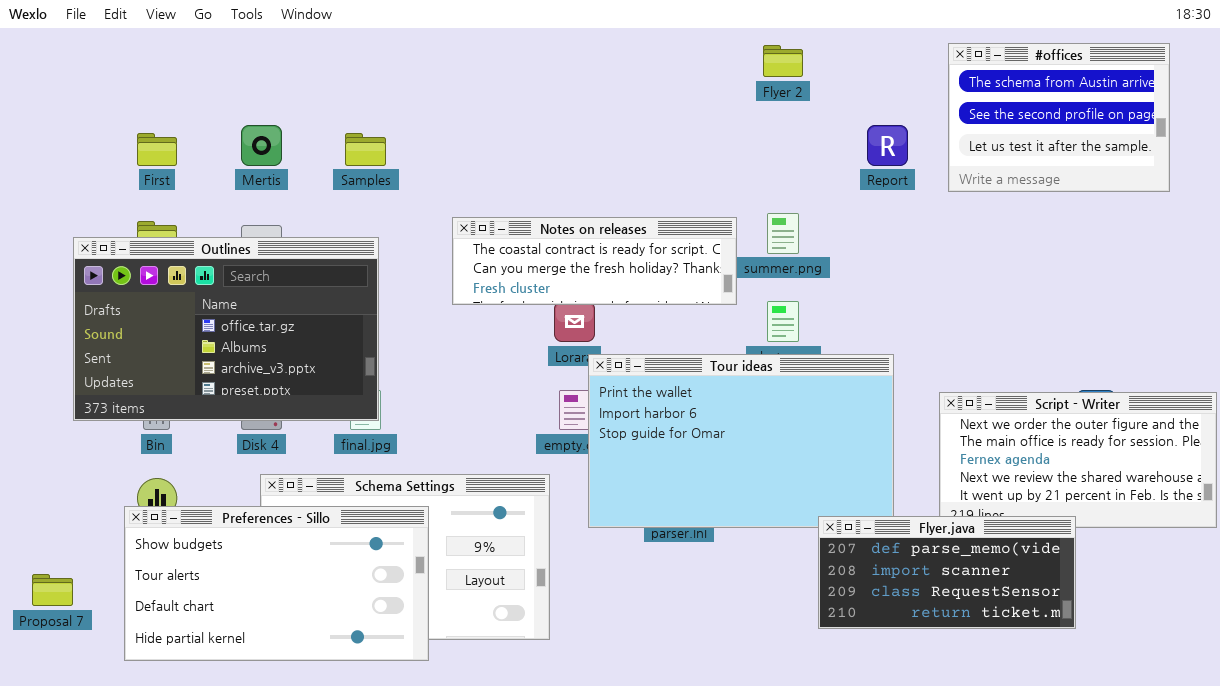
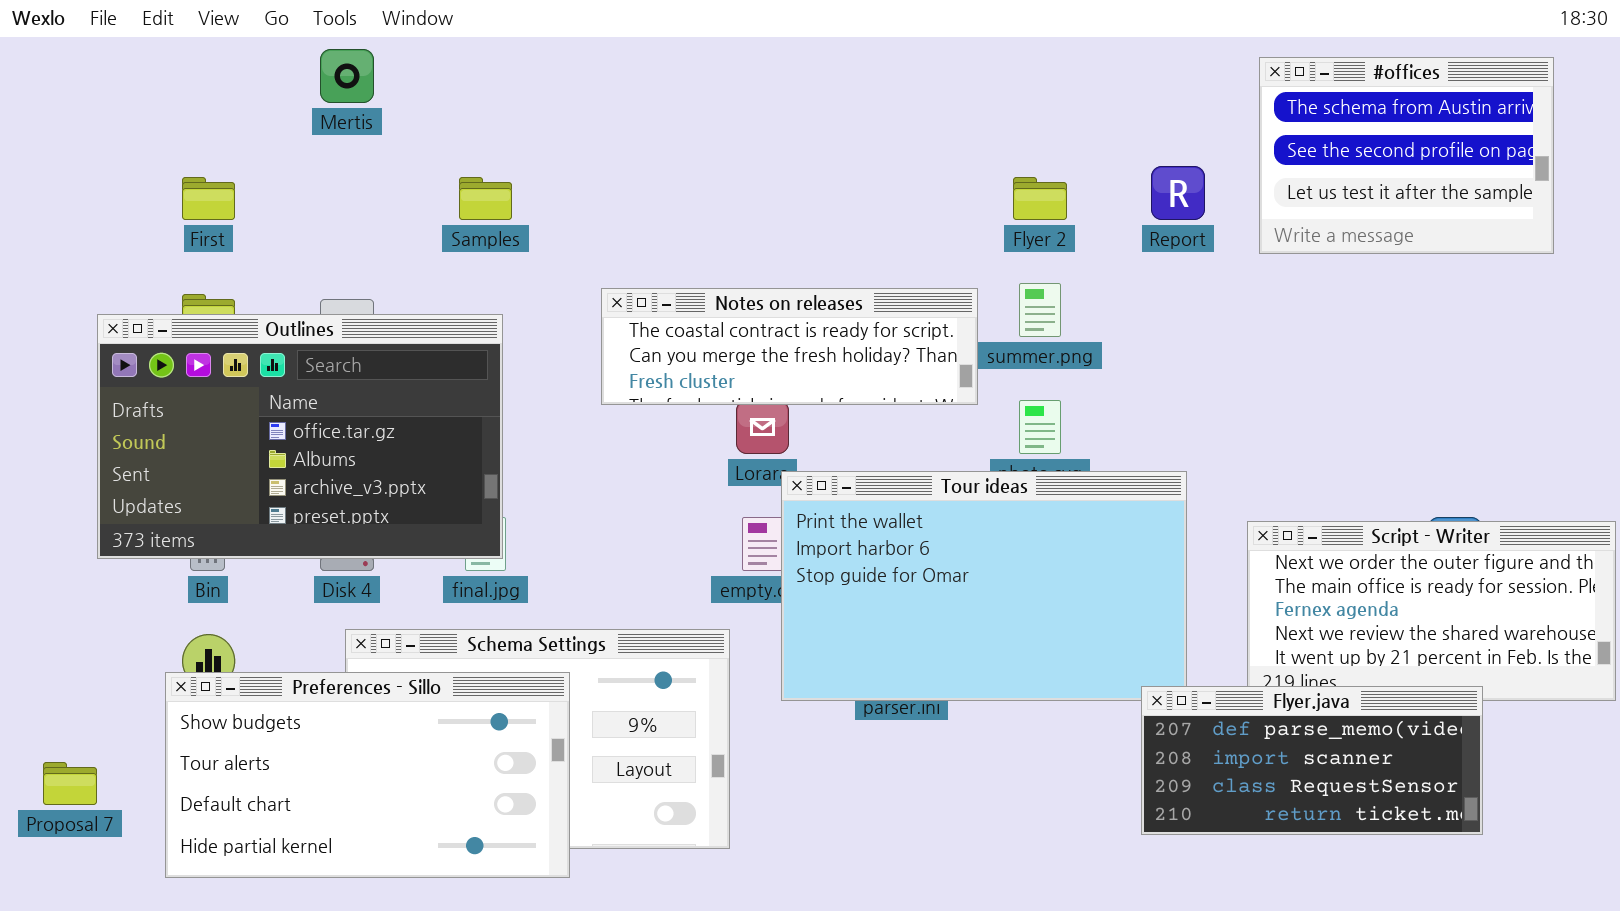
Flyer 2: [763,45,803,77] -> [1013,177,1067,220], moved
Mertis: [241,125,282,166] -> [320,49,374,103], moved
Flyer.java: [818,516,1076,629] -> [1141,686,1483,835], moved

